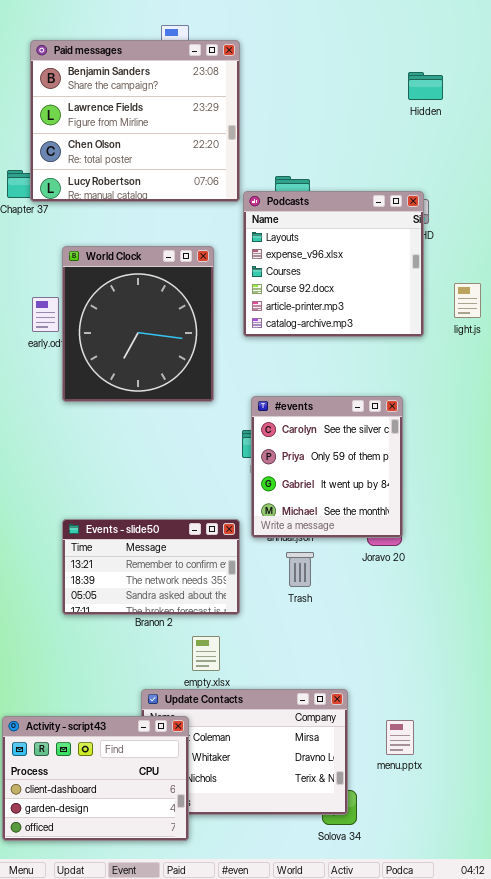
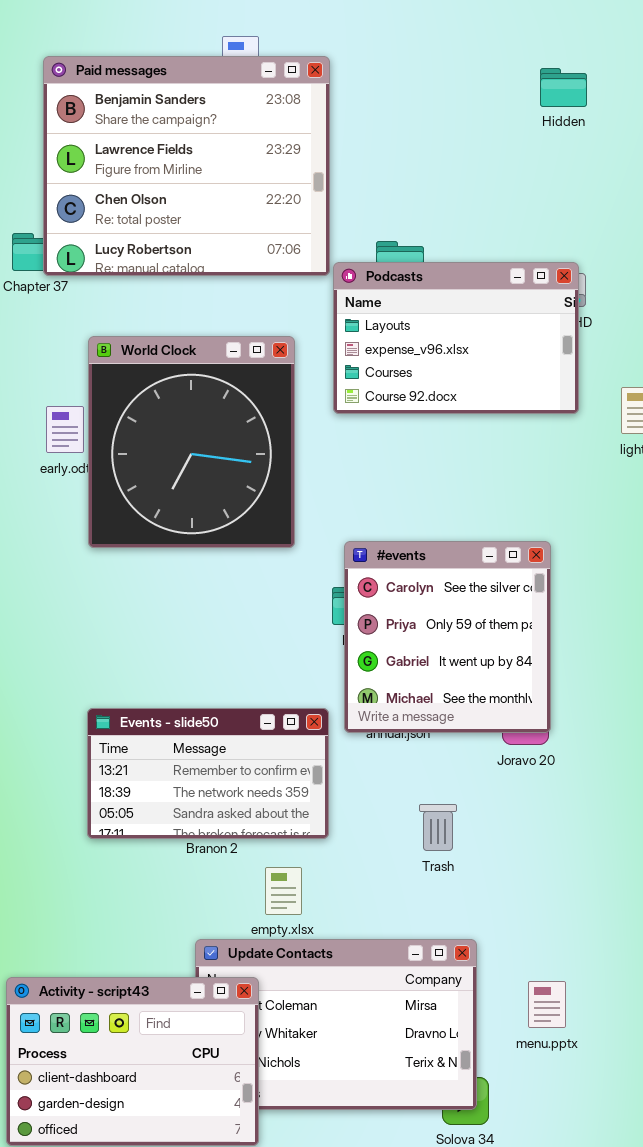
Hidden: [408,72,443,100] -> [540,68,587,107], moved
Podcasts: [243,191,424,337] -> [333,262,579,414], resized
Trash: [286,552,314,587] -> [419,804,457,851], moved

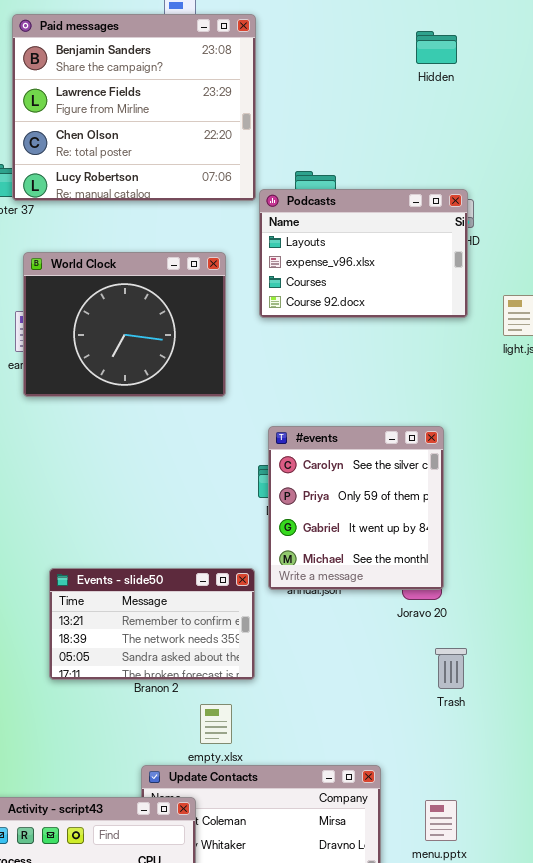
Hidden: [540,68,587,107] -> [416,31,457,64], moved
World Clock: [88,336,295,548] -> [23,252,226,397], resized
Trash: [419,804,457,851] -> [435,648,467,689], moved

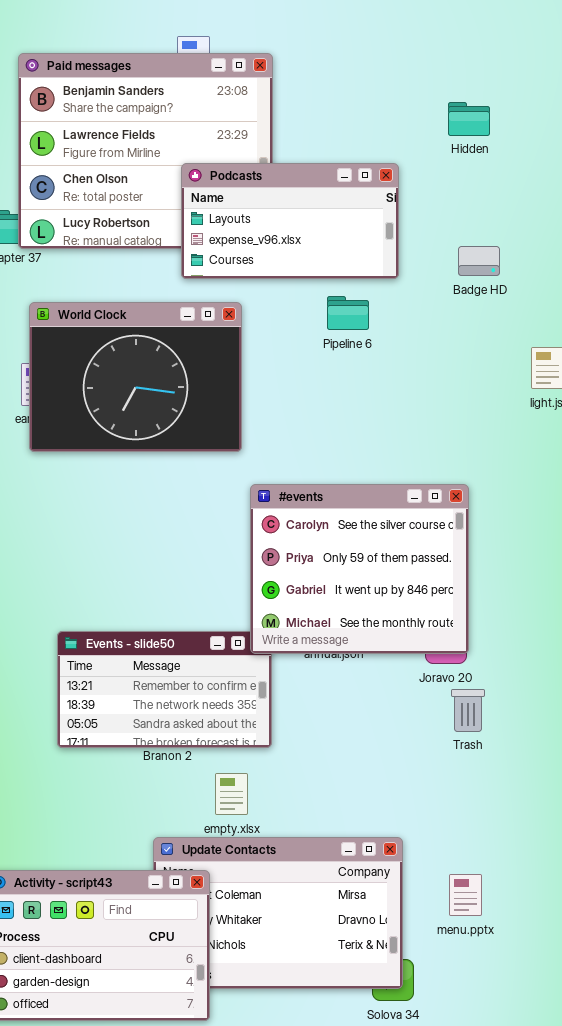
Hidden: [416,31,457,64] -> [448,102,490,136], moved
Podcasts: [259,189,468,318] -> [181,163,399,279], moved, resized
#events: [268,426,444,590] -> [250,484,469,654], resized
Trash: [435,648,467,689] -> [451,689,485,732], moved

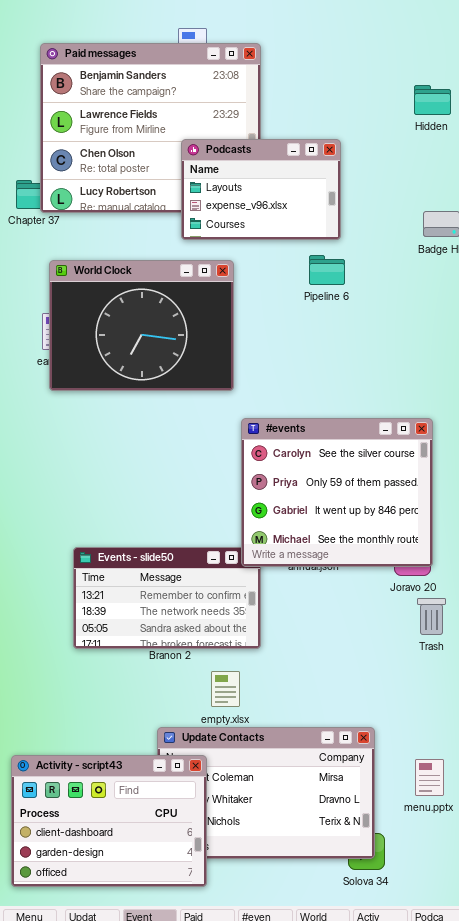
Podcasts: [181,163,399,279] -> [181,139,341,240], resized

